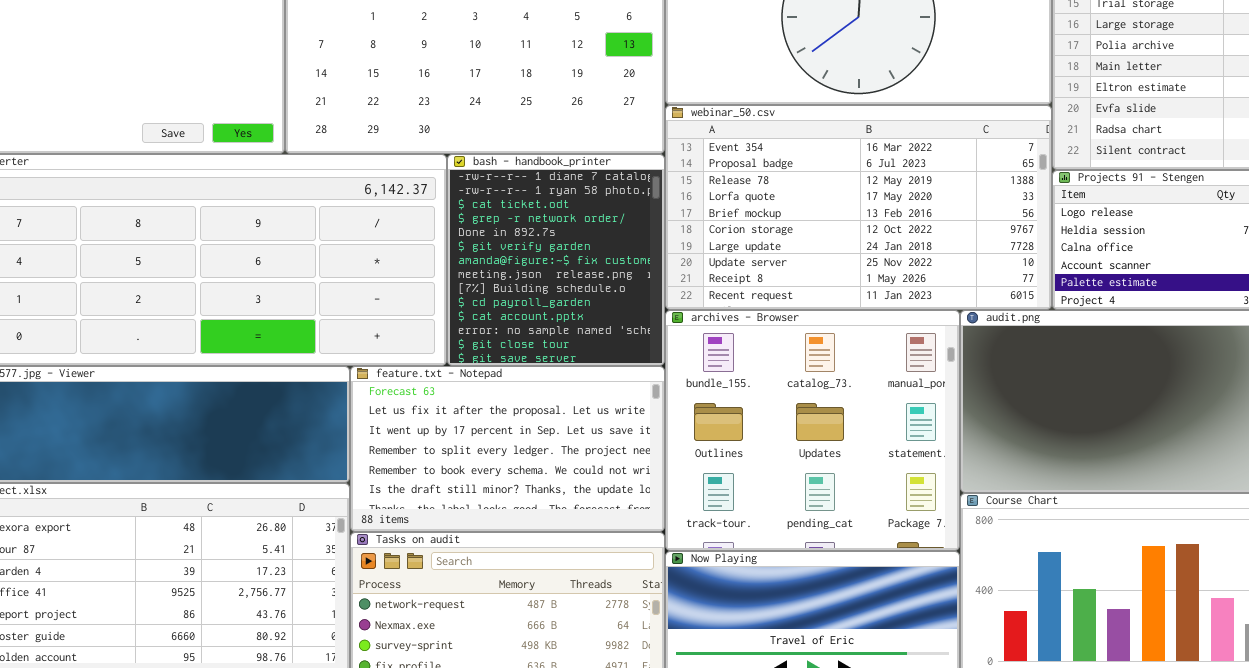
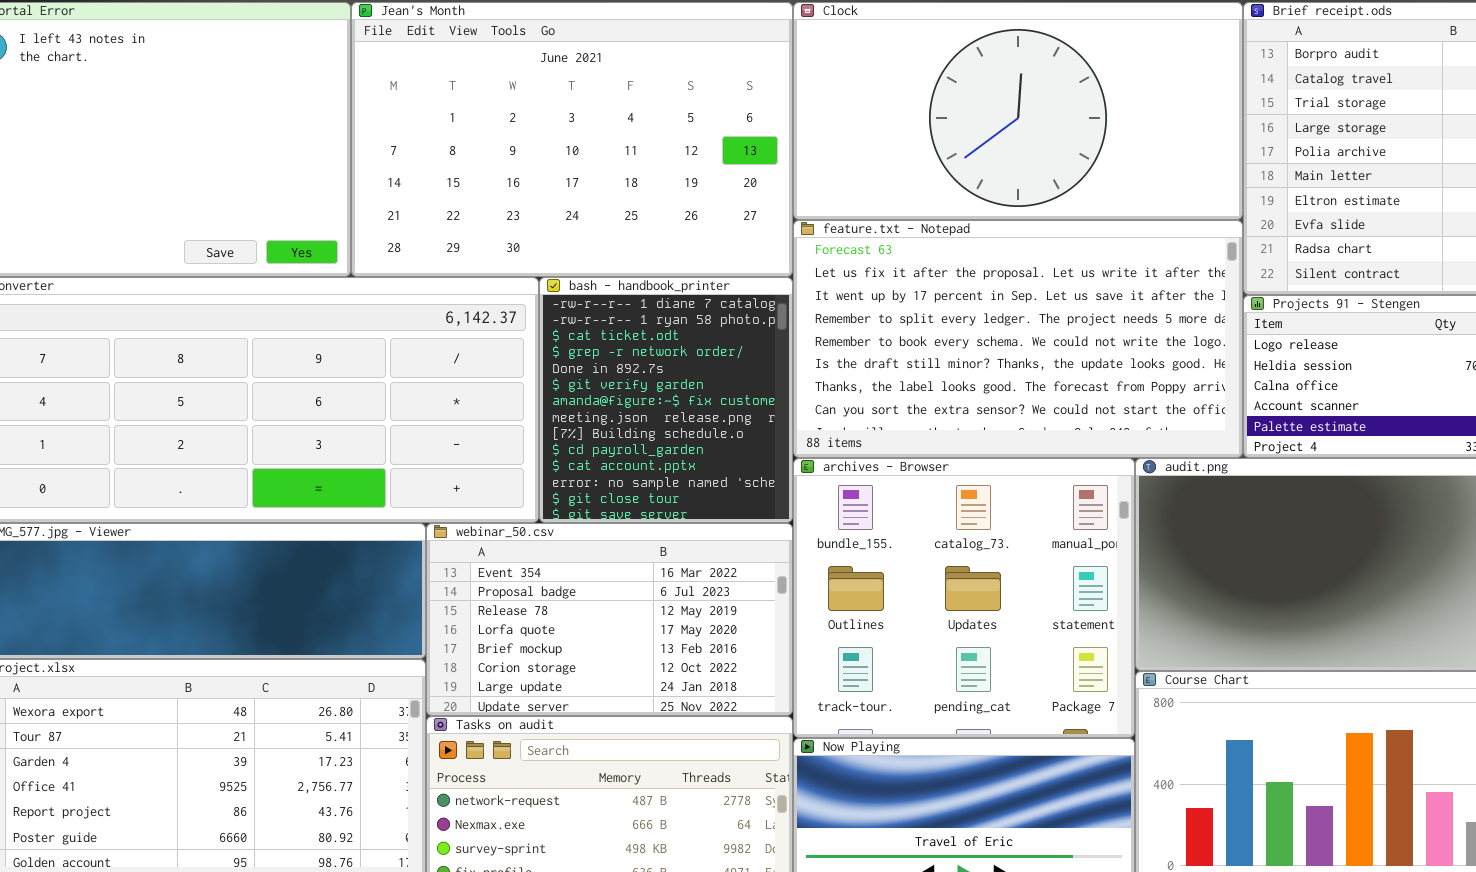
webinar_50.csv: [665,105,1052,310] -> [426,523,793,716], moved, resized
feature.txt - Notepad: [350,366,665,532] -> [793,220,1243,458], moved, resized

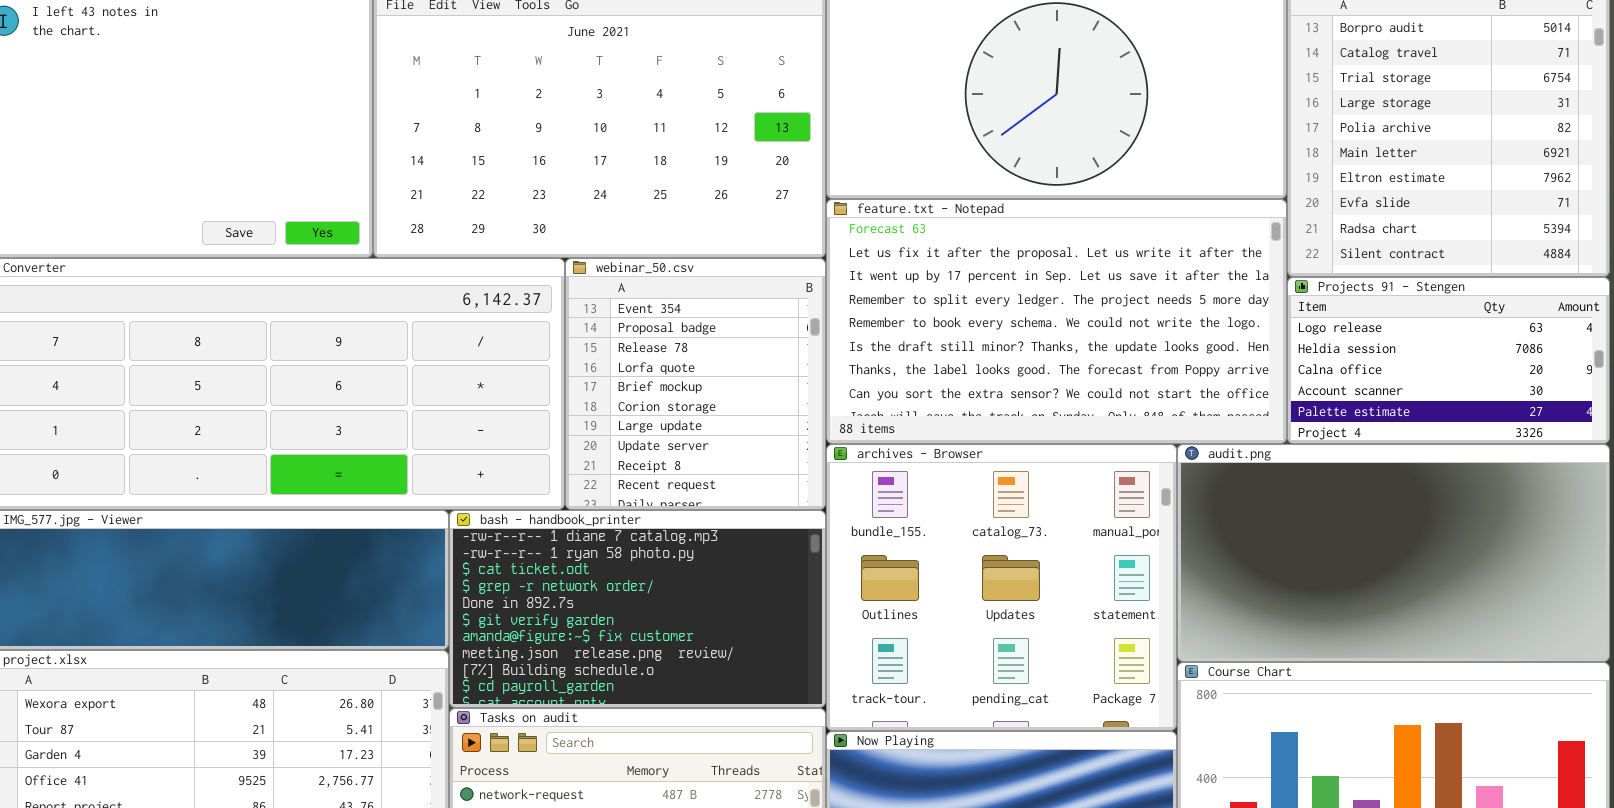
bash - handbook_printer: [539,277,793,523] -> [449,510,826,708], moved, resized
webinar_50.csv: [426,523,793,716] -> [565,258,826,510], moved, resized

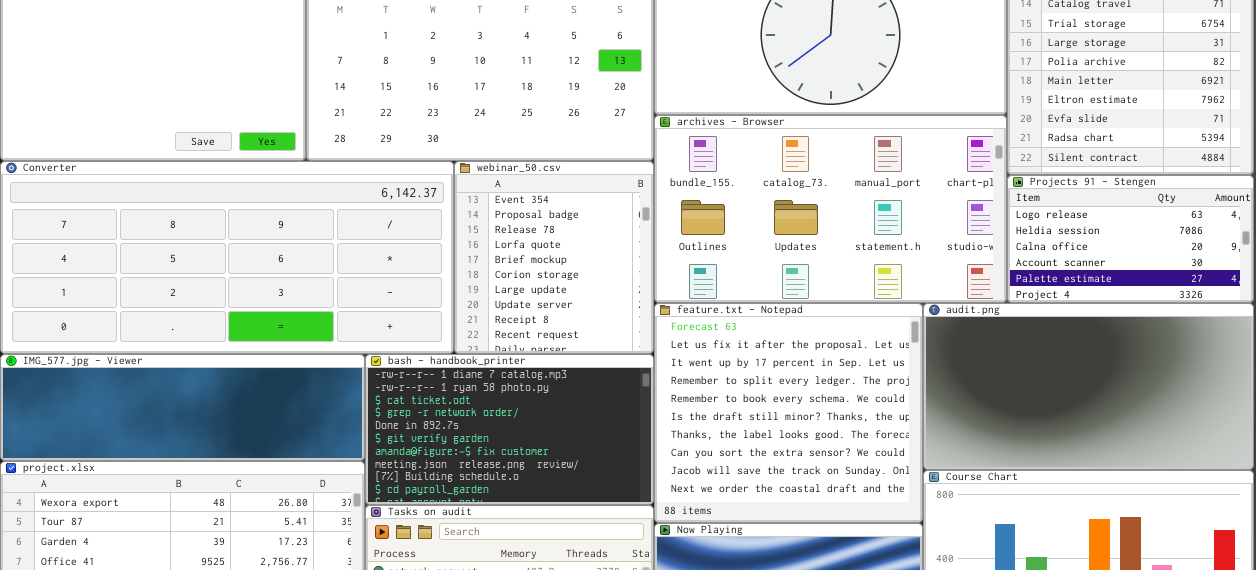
feature.txt - Notepad: [826,199,1287,444] -> [654,303,923,523], moved, resized
archives - Browser: [826,444,1177,731] -> [654,115,1007,303], moved, resized

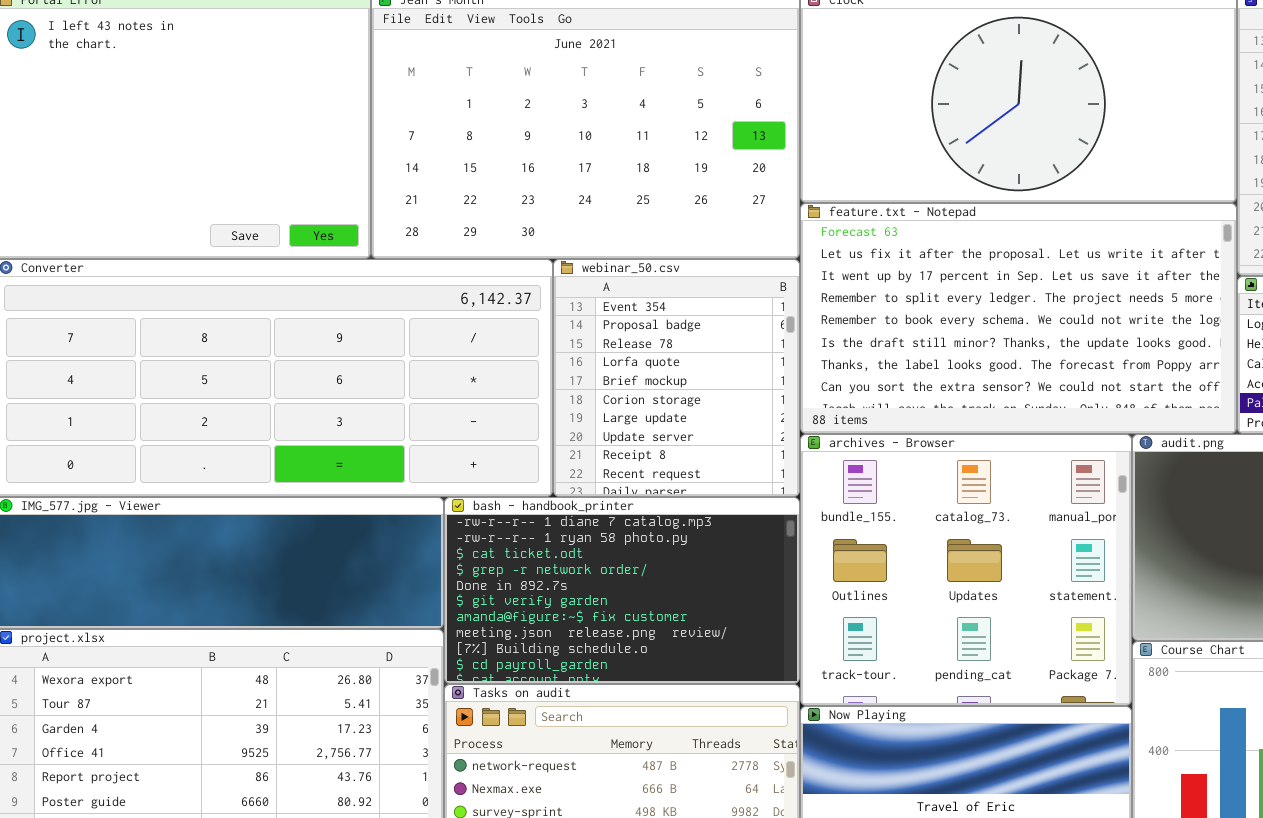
archives - Browser: [654,115,1007,303] -> [800,434,1132,706], moved, resized
feature.txt - Notepad: [654,303,923,523] -> [800,203,1237,434], moved, resized

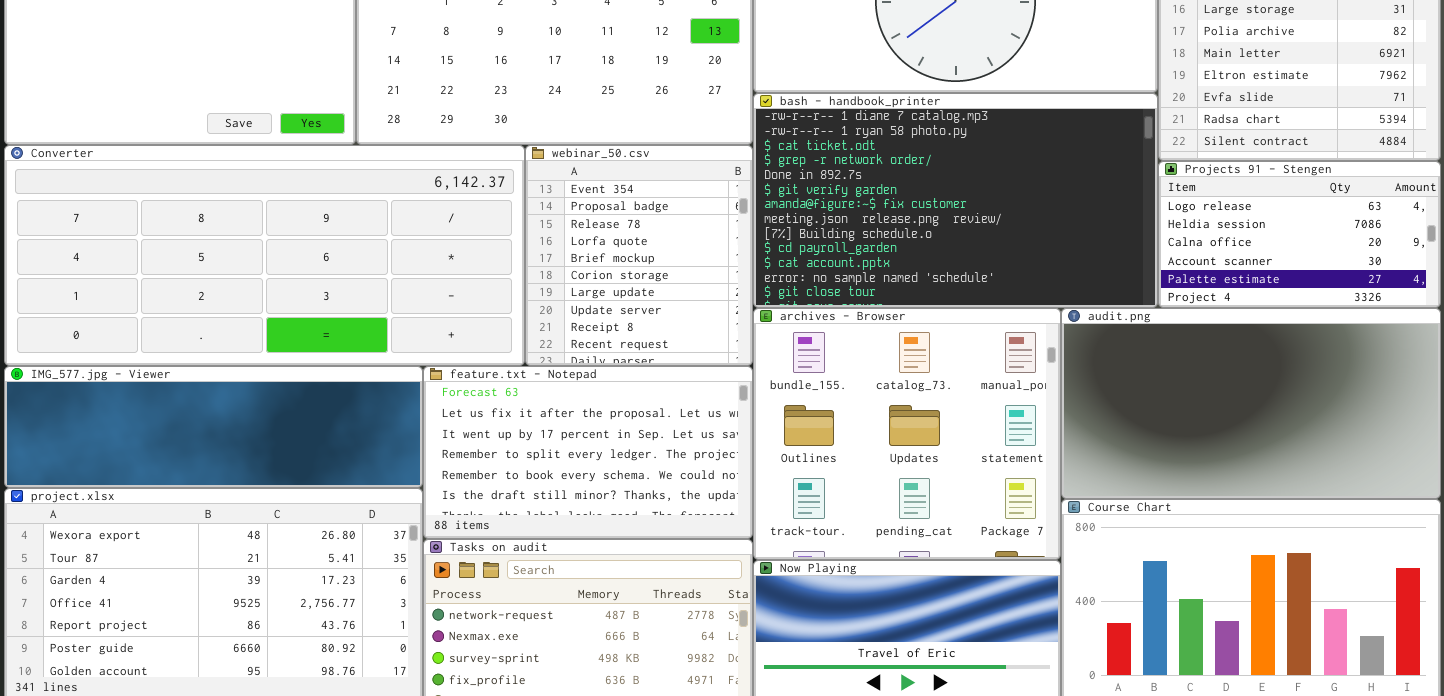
feature.txt - Notepad: [800,203,1237,434] -> [423,366,753,539], moved, resized
bash - handbook_printer: [444,497,800,684] -> [753,93,1158,308], moved, resized

